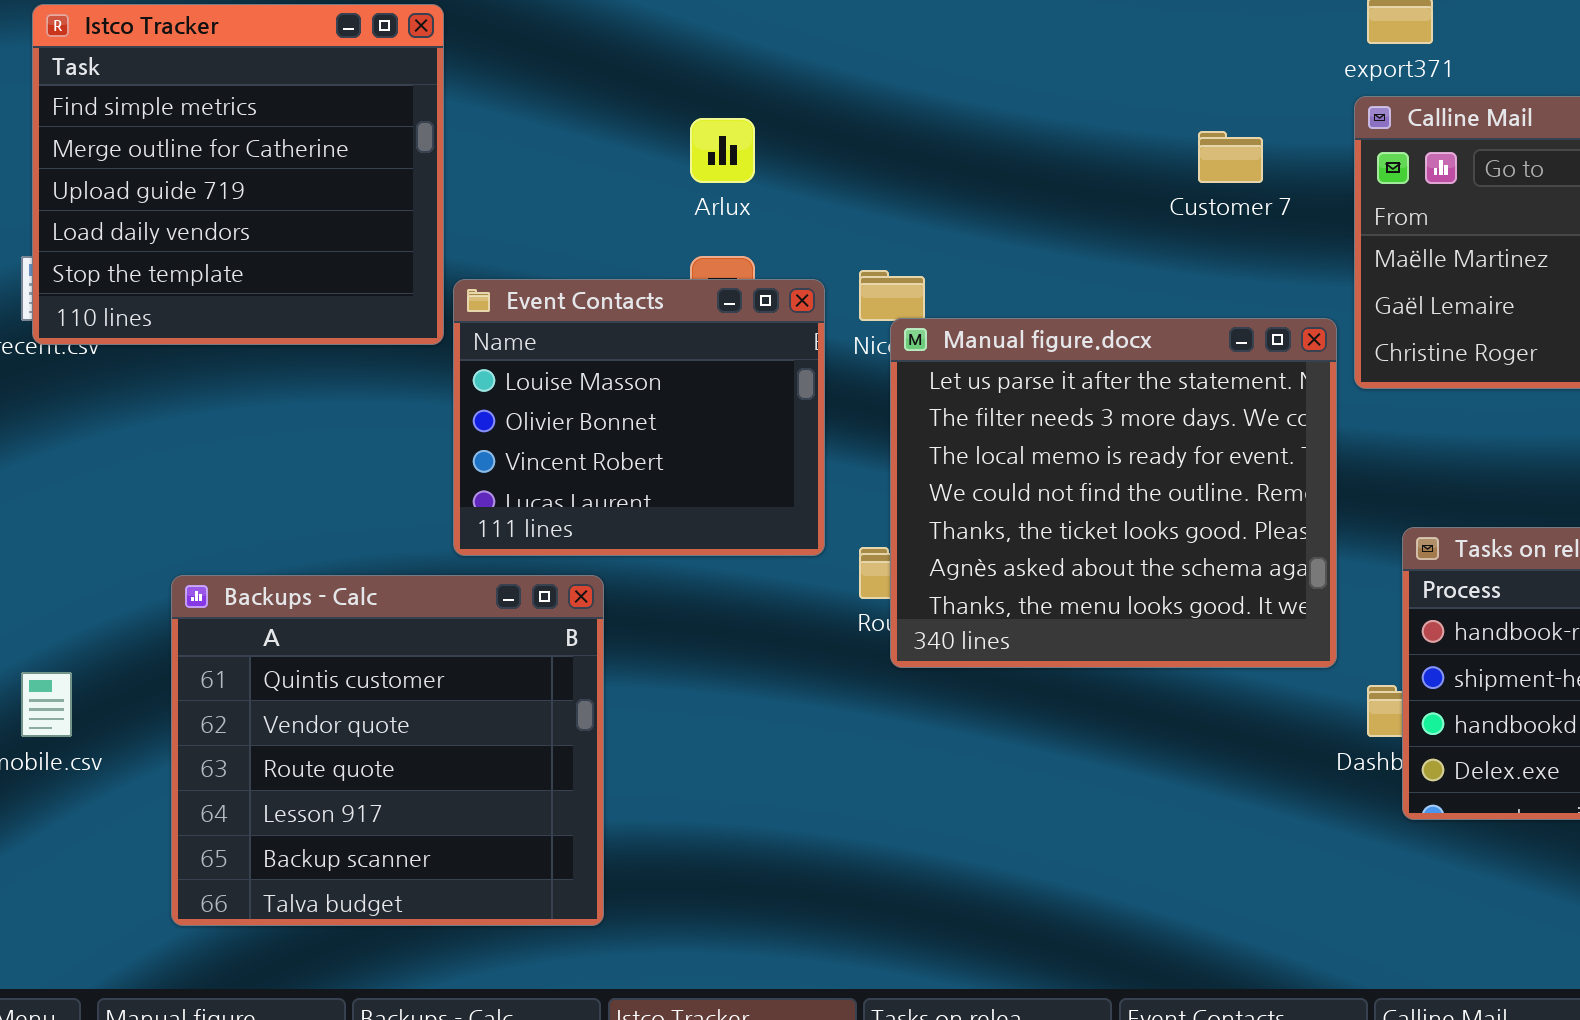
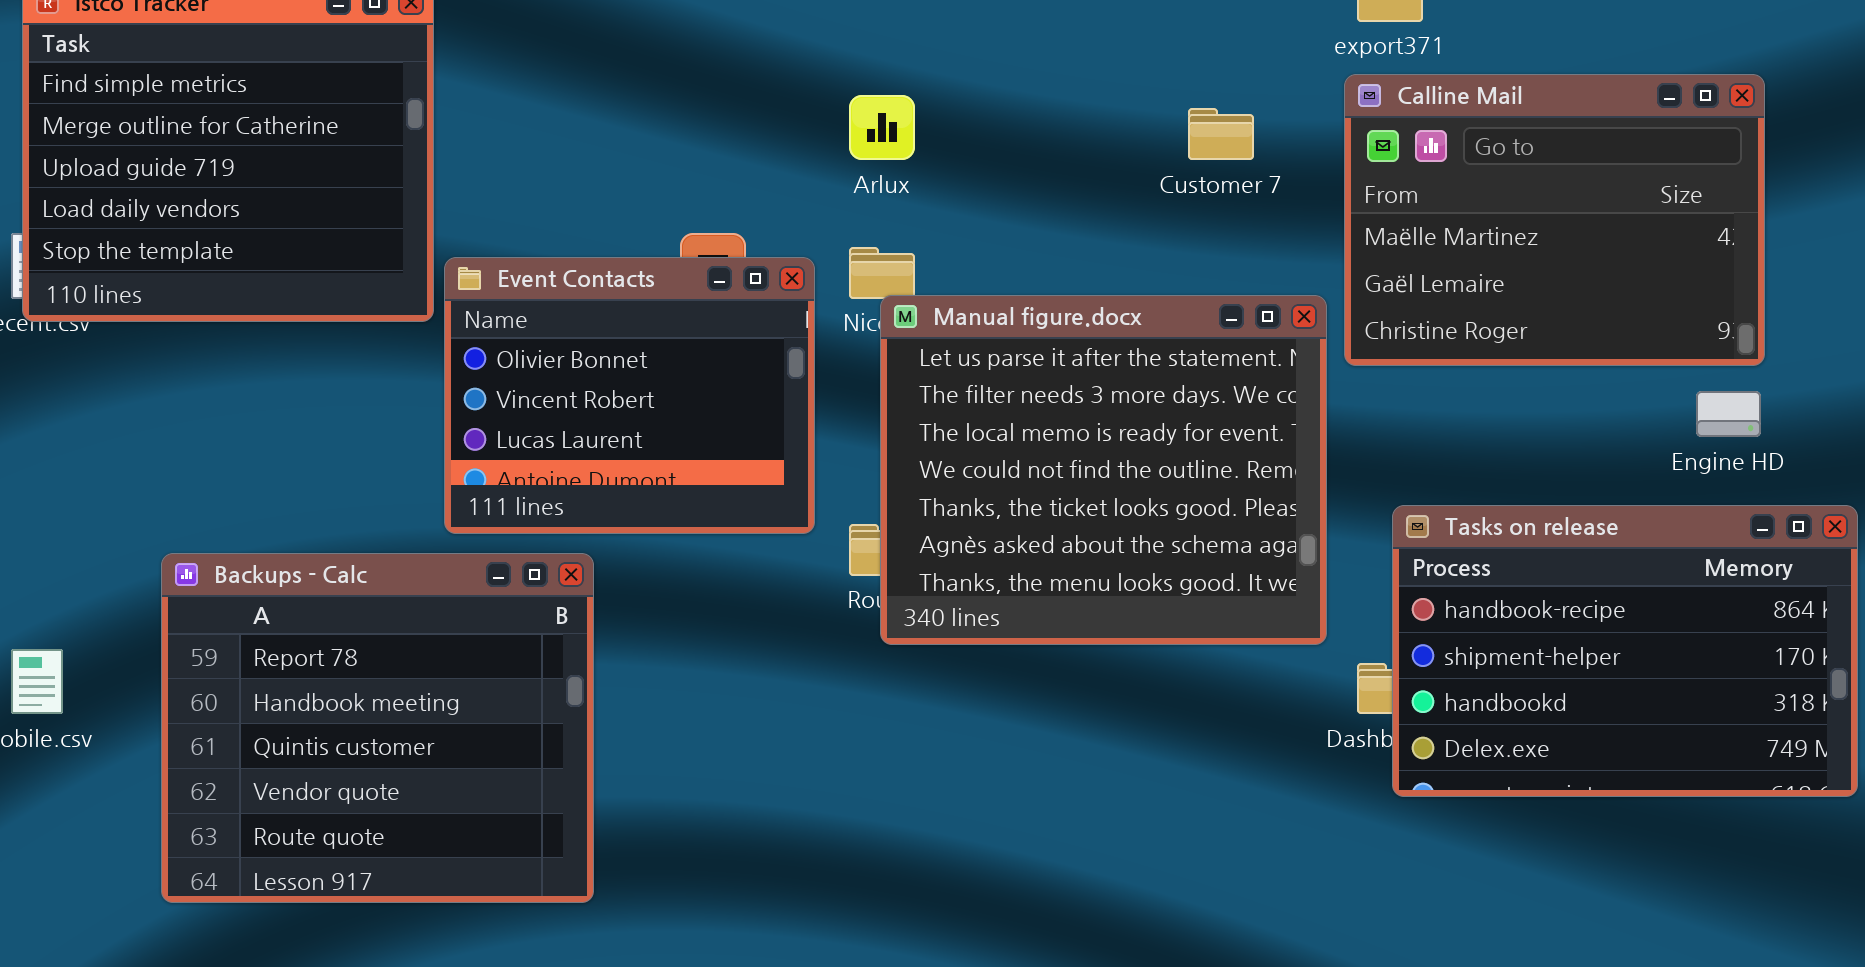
Arlux: [690,118,755,183] -> [849,95,915,160], moved
Event Contacts: [453,279,825,556] -> [444,257,815,534], scrolled down 1 row
Backups - Calc: [171,575,604,926] -> [161,553,594,903], scrolled up 2 rows

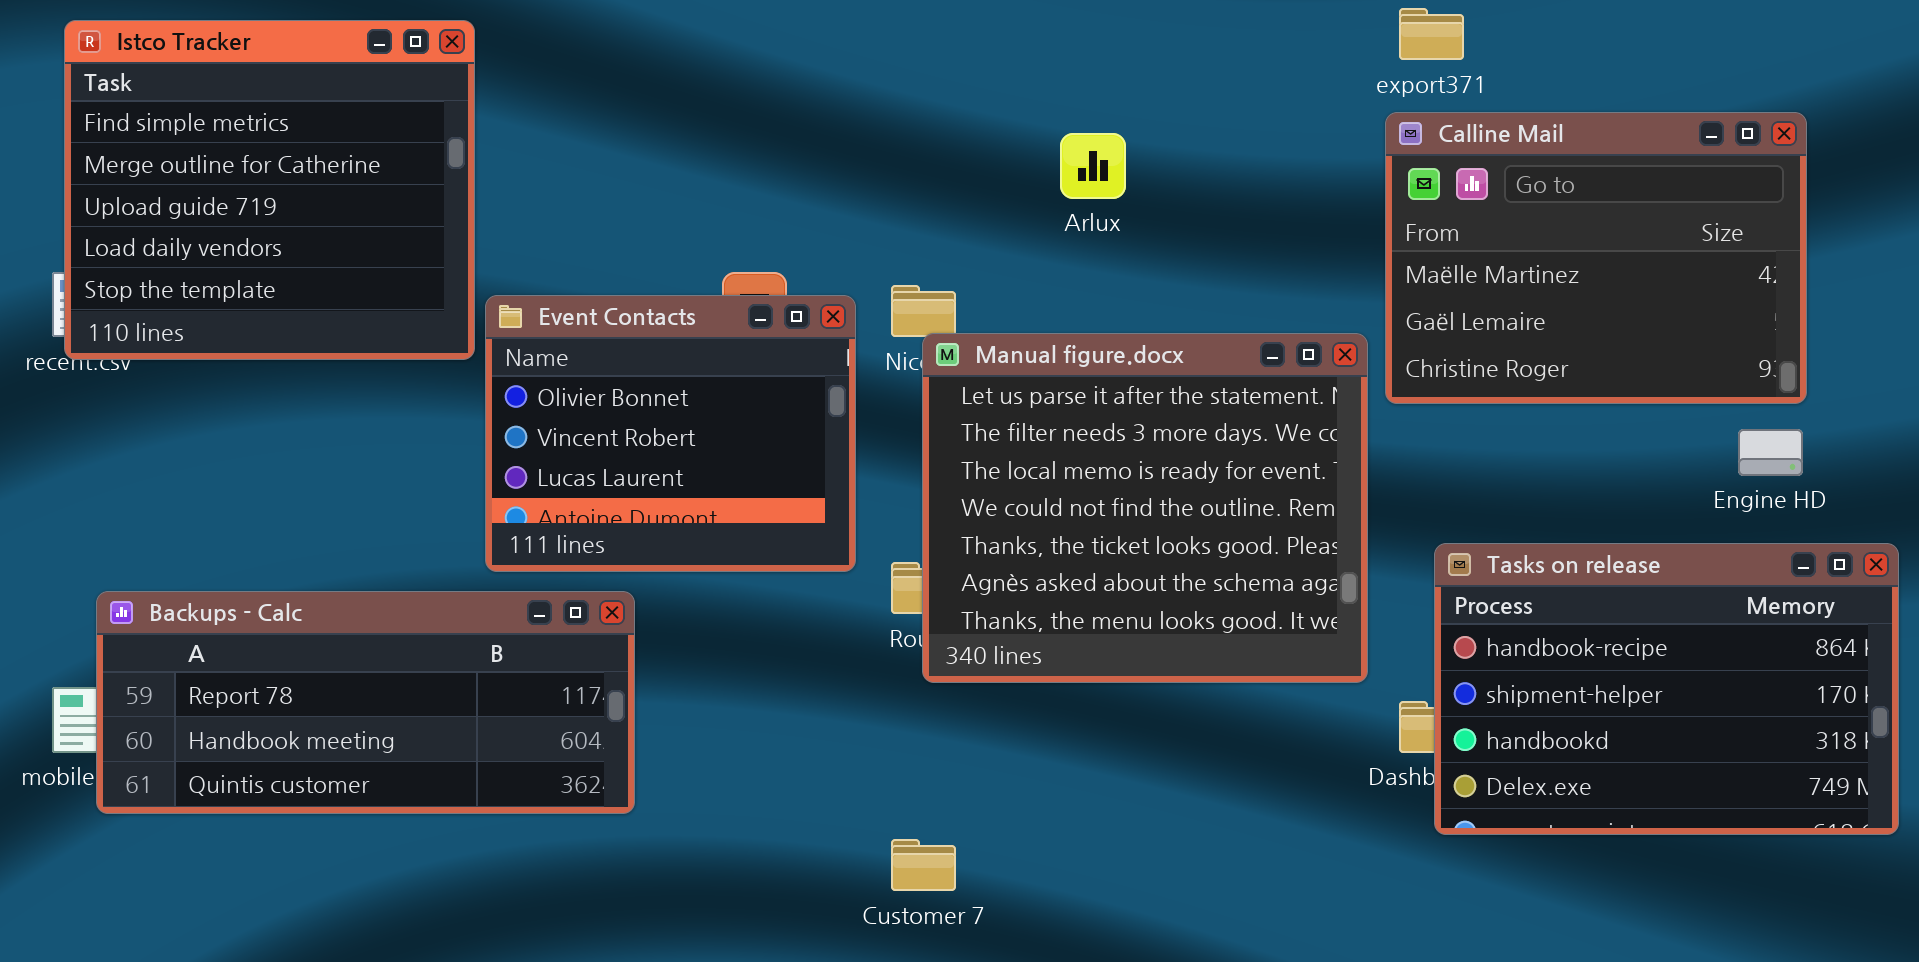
Arlux: [849,95,915,160] -> [1060,133,1126,199], moved
Customer 7: [1188,108,1254,160] -> [891,839,956,891], moved
Backups - Calc: [161,553,594,903] -> [96,591,635,814], resized

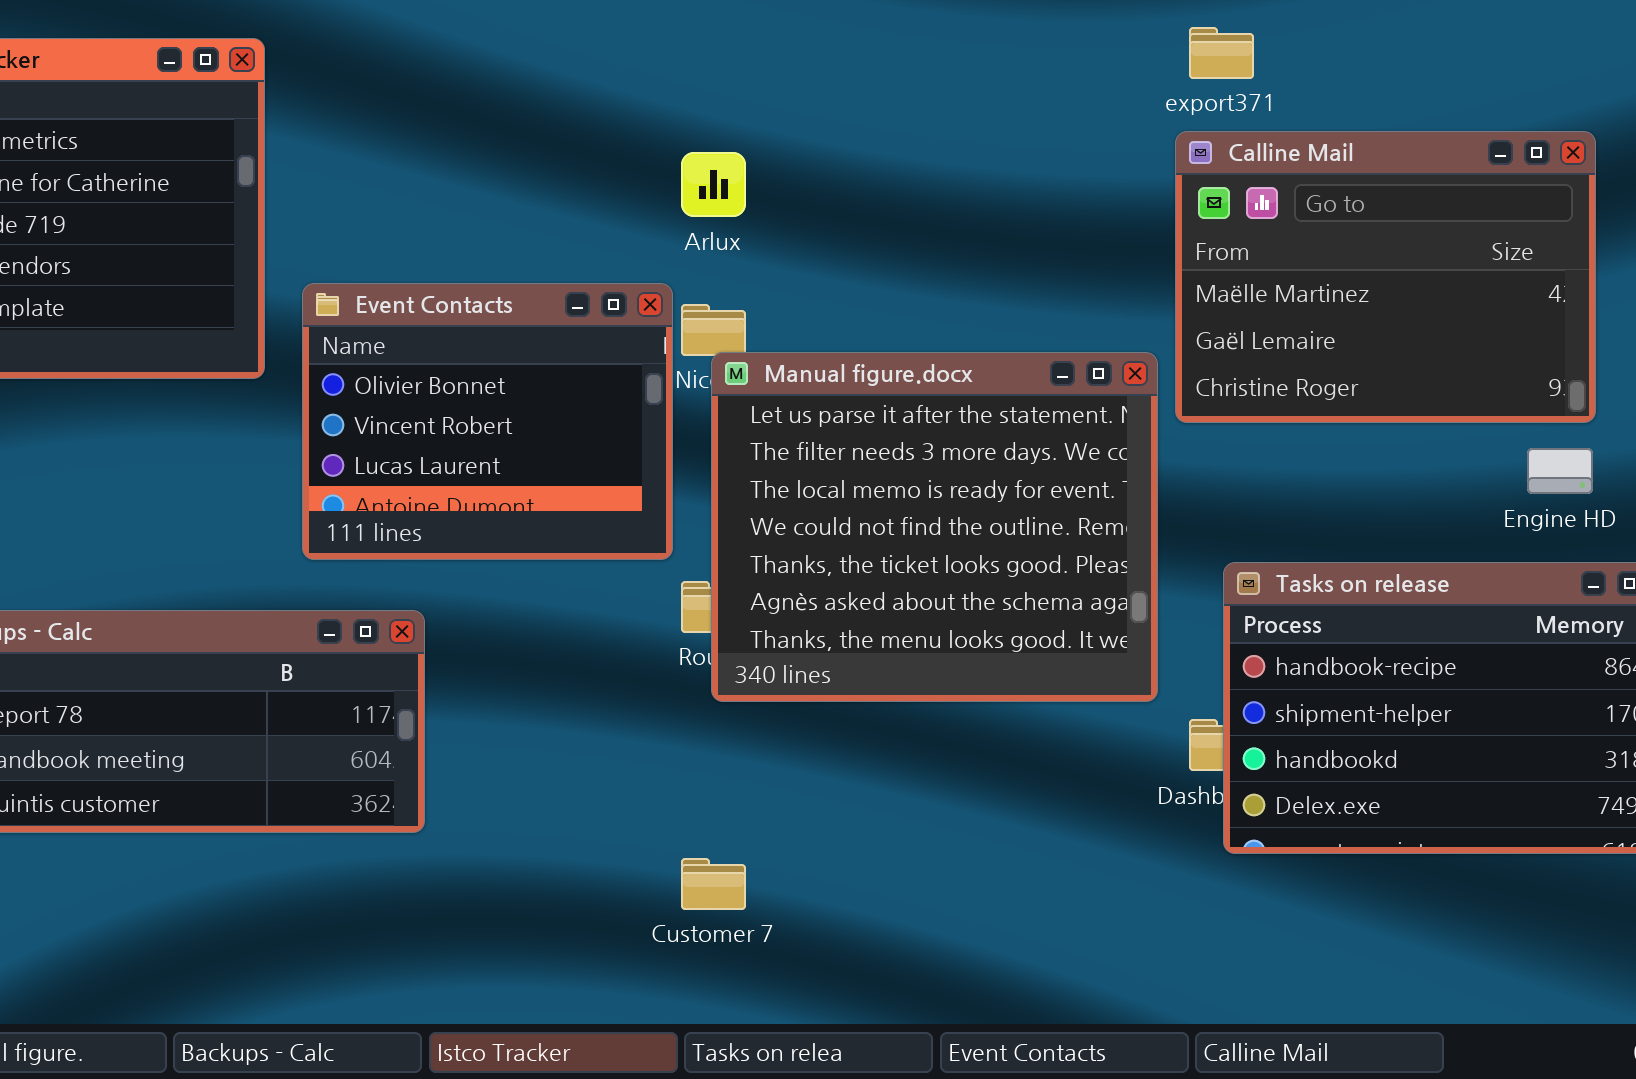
Arlux: [1060,133,1126,199] -> [681,152,746,217], moved
Event Contacts: [485,295,856,572] -> [302,283,673,560], moved

